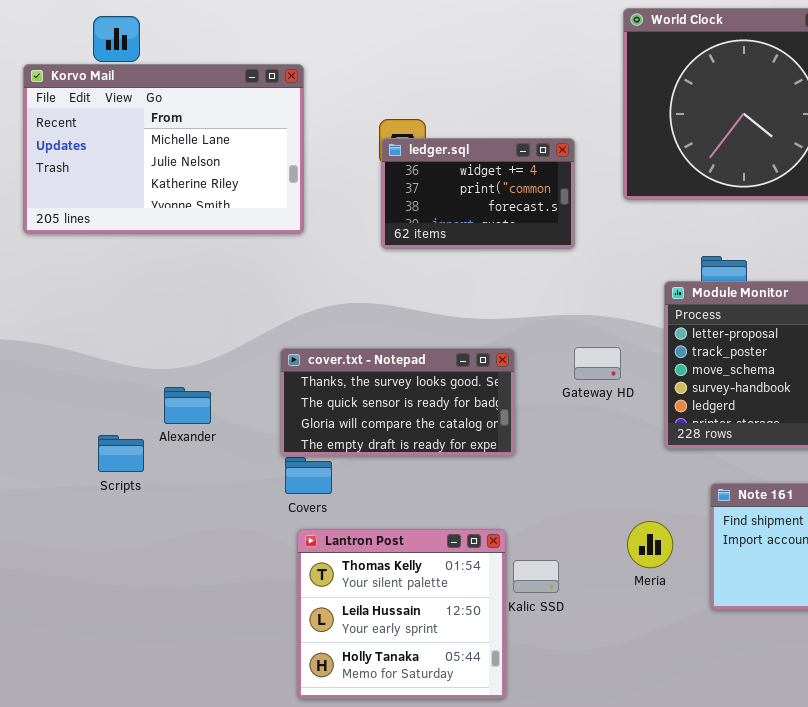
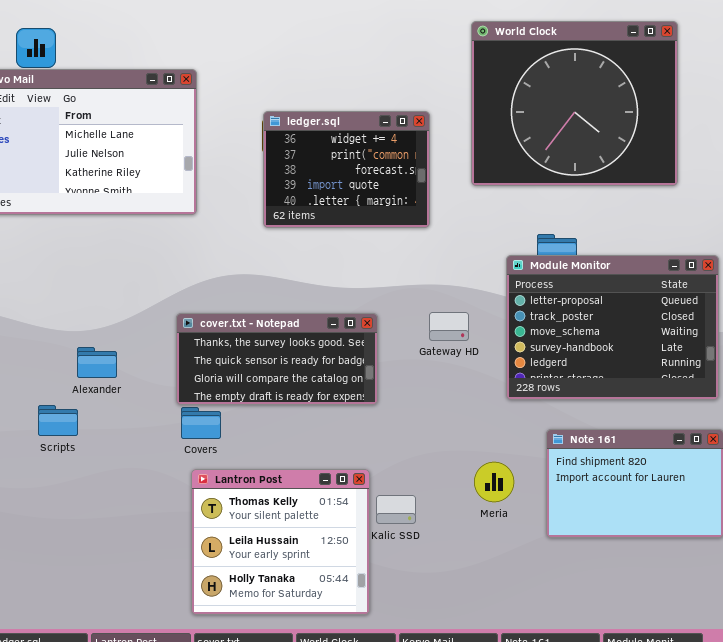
ledger.sql: [381,138,575,249] -> [263,111,430,228], resized
Scripts: [98,435,144,472] -> [38,405,78,436], moved

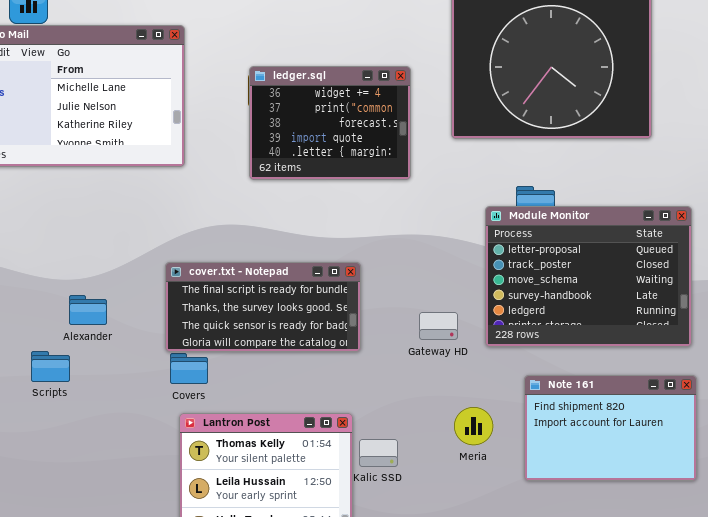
Gateway HD: [429,312,469,341] -> [419,312,458,340], moved
cover.txt - Notepad: [176,313,378,405] -> [165,262,361,352], scrolled up 1 row

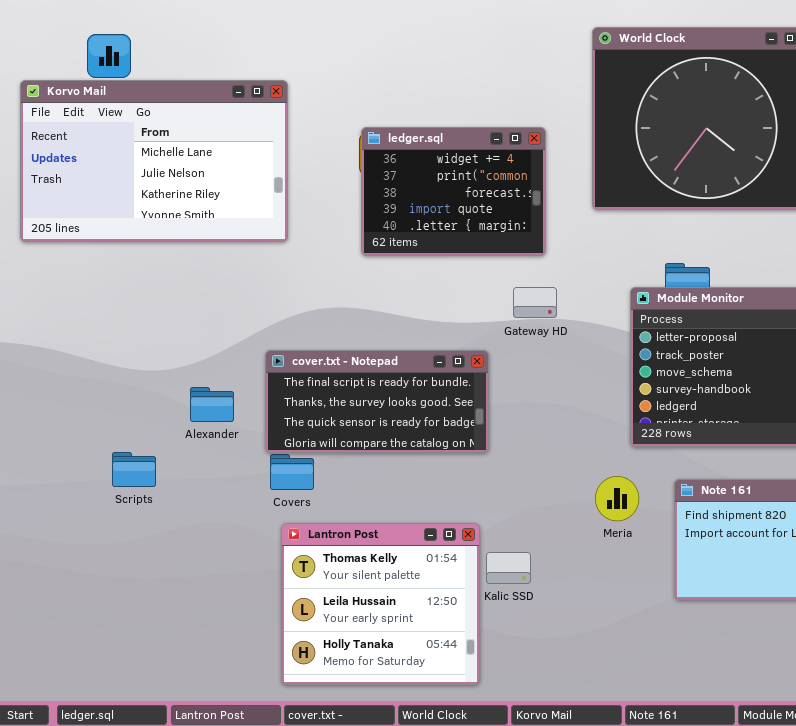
Alexander: [69,295,107,325] -> [190,387,234,422], moved
Gateway HD: [419,312,458,340] -> [513,287,557,318], moved
Meria: [454,407,493,445] -> [595,476,639,521], moved

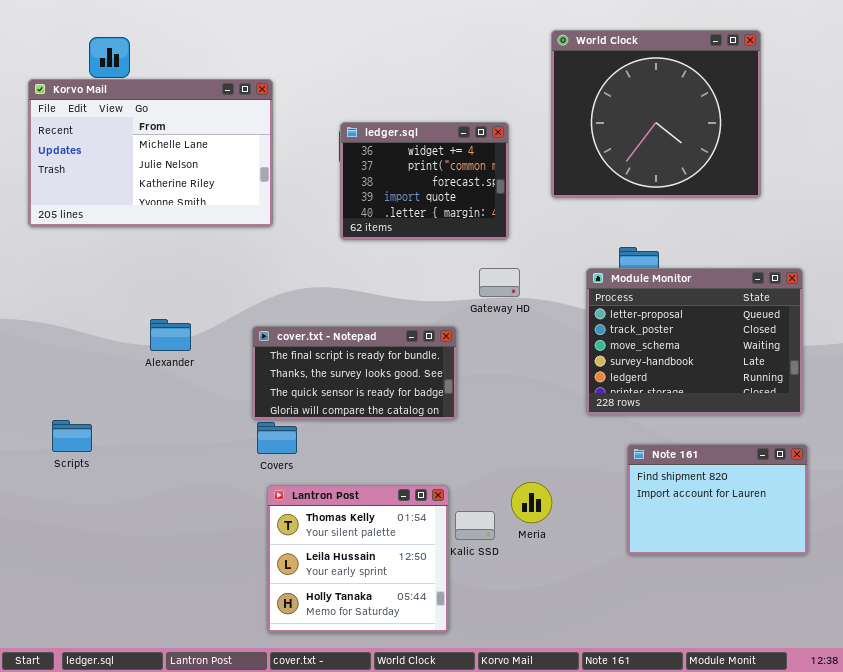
Alexander: [190,387,234,422] -> [150,319,191,351], moved
Scripts: [112,452,156,487] -> [52,420,92,452], moved
Meria: [595,476,639,521] -> [511,482,552,523], moved

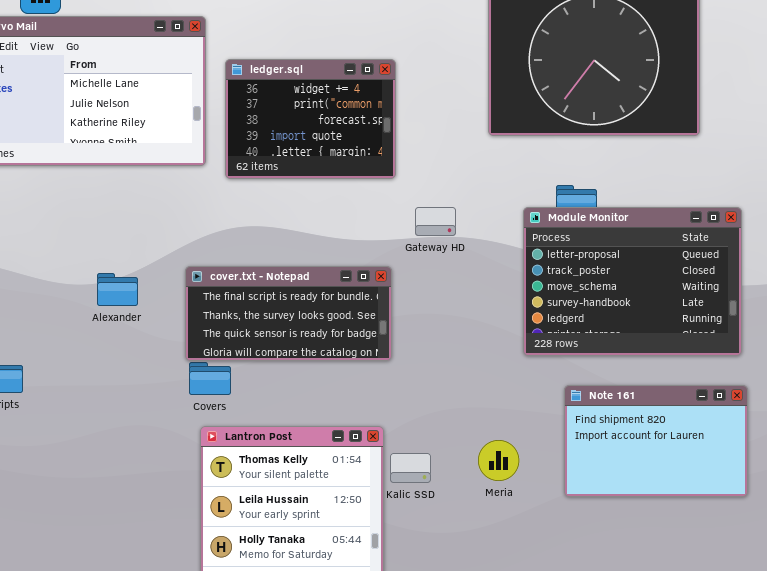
ledger.sql: [340,122,509,240] -> [225,59,396,179], moved
Alexander: [150,319,191,351] -> [97,273,138,306], moved
Meria: [511,482,552,523] -> [478,440,519,481], moved

